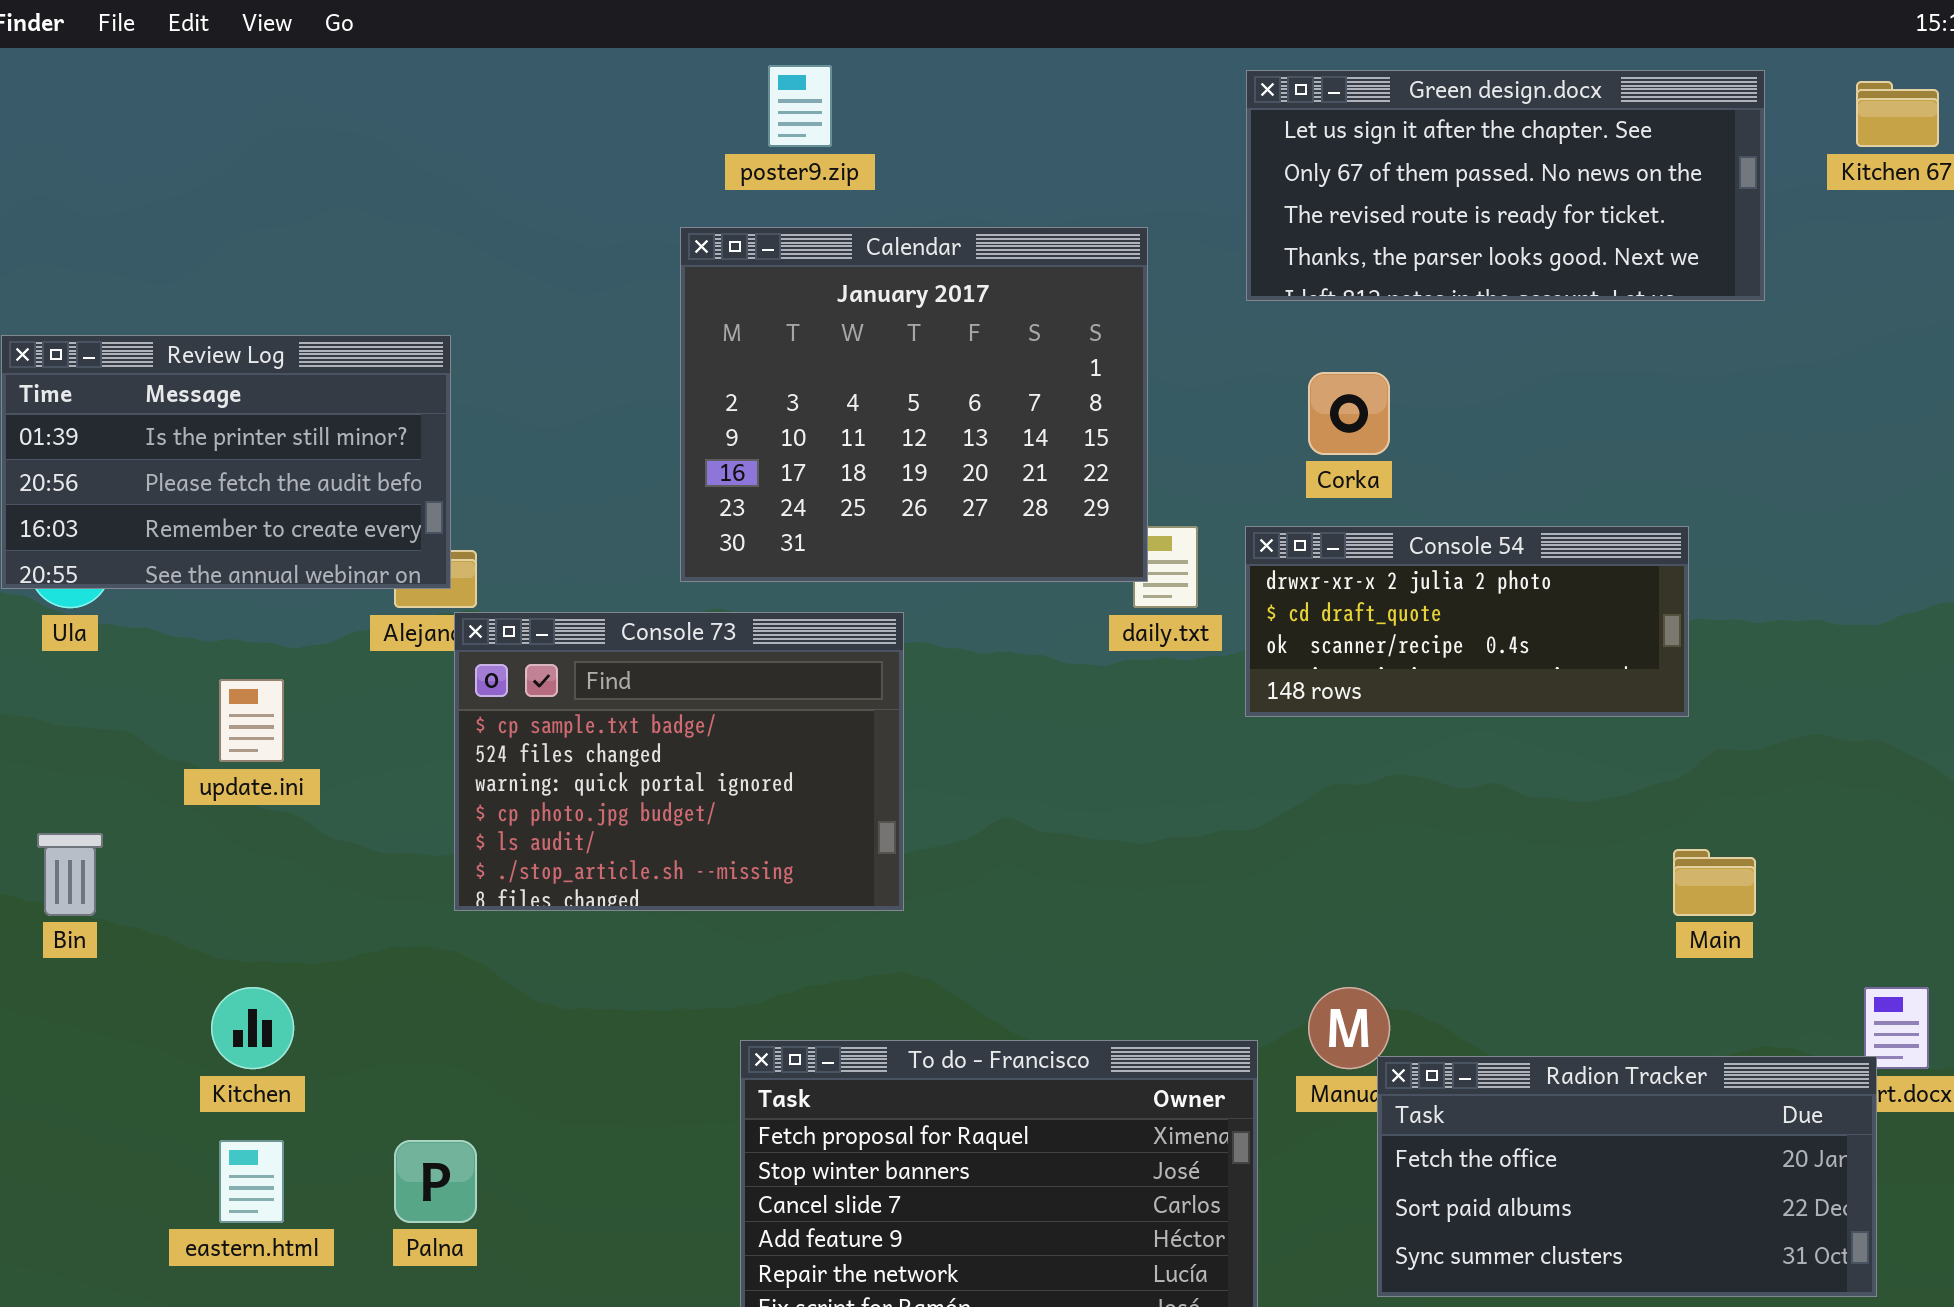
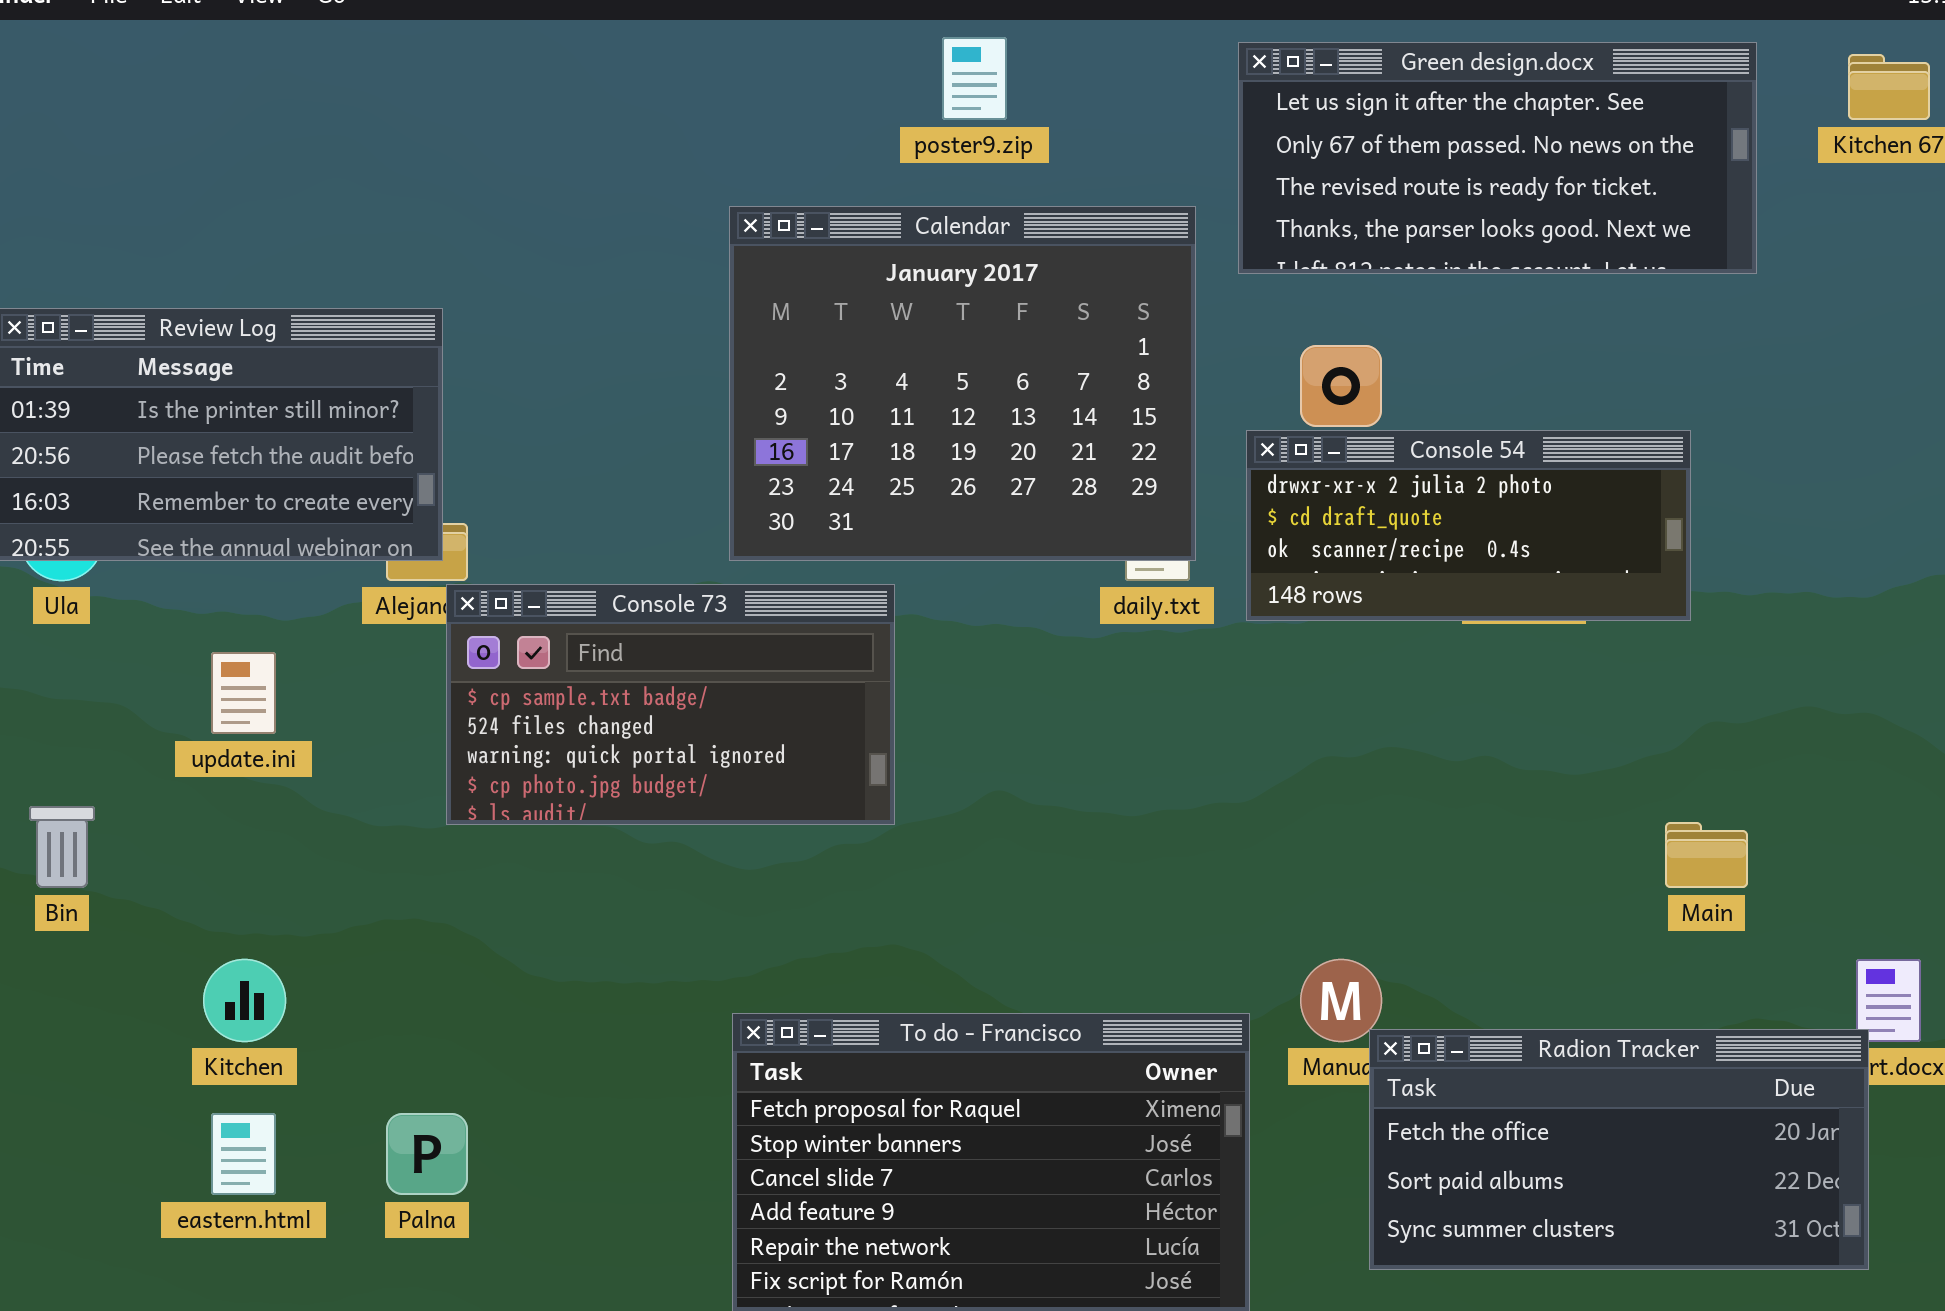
poster9.zip: [768,65,832,147] -> [942,37,1007,120], moved
Calendar: [680,227,1148,582] -> [729,206,1196,561], moved
Console 54: [1245,526,1689,717] -> [1246,430,1691,621], moved
Console 73: [454,612,904,911] -> [446,584,895,825], resized

